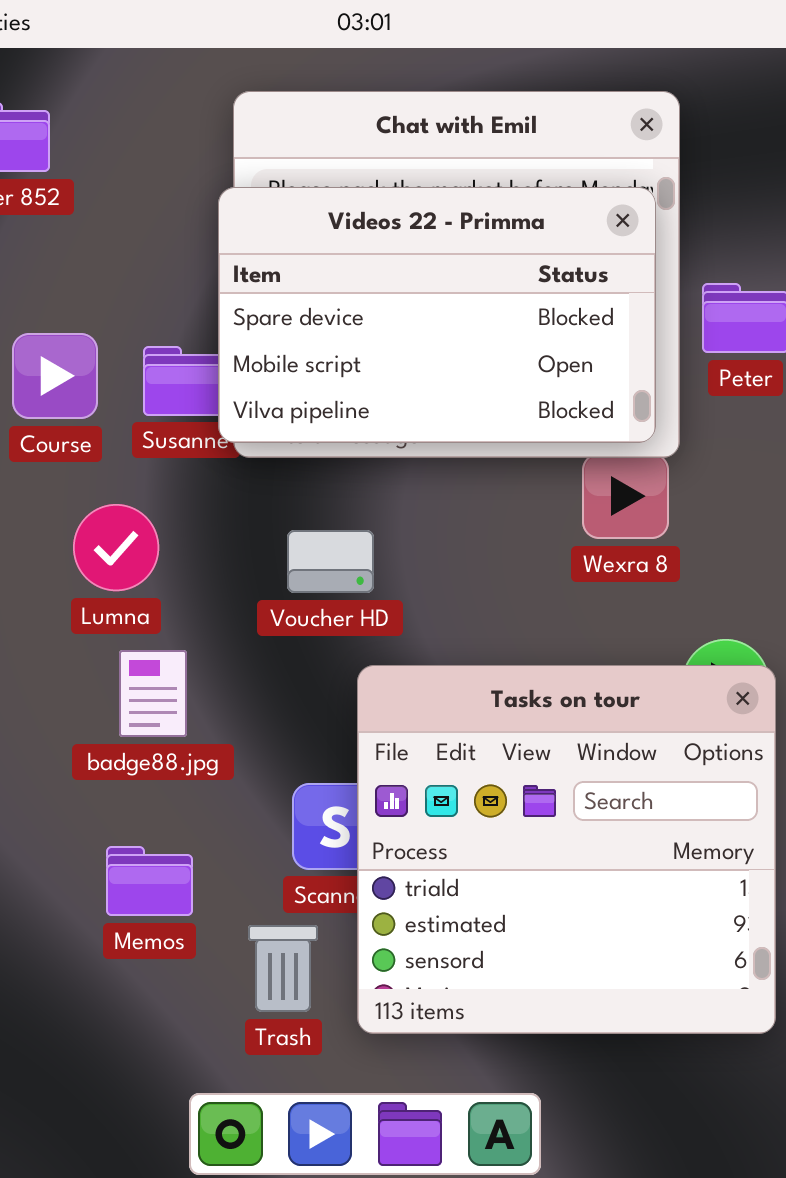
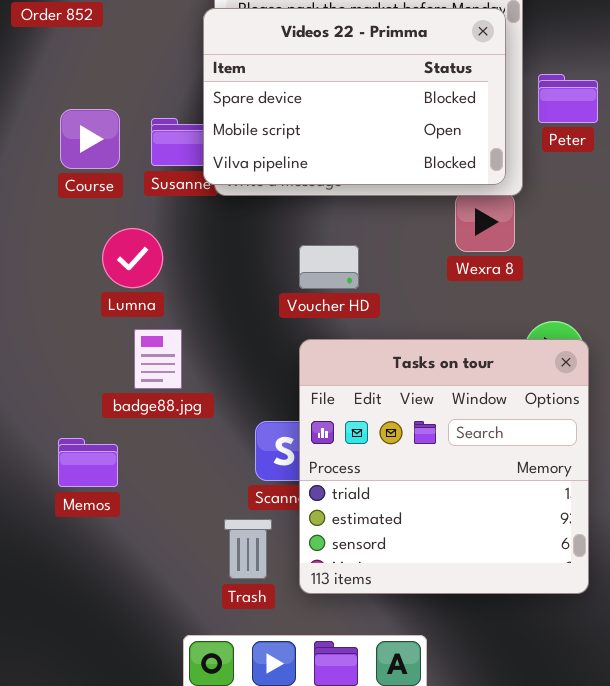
Voucher HD: [287,530,374,593] -> [299,245,359,289], moved
Memos: [106,846,193,916] -> [58,438,118,487], moved

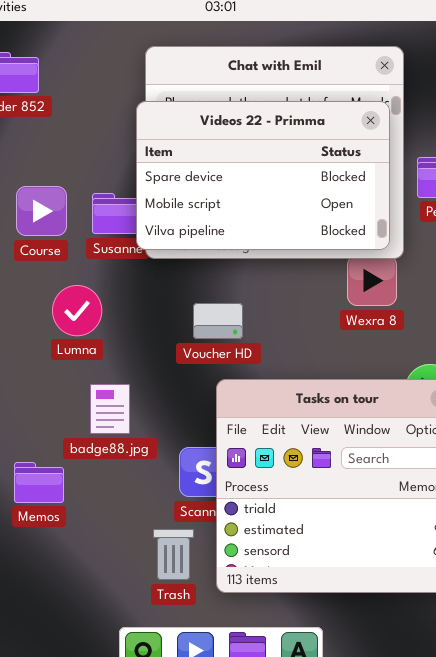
Voucher HD: [299,245,359,289] -> [193,303,243,339], moved
badge88.jpg: [134,329,182,389] -> [90,384,130,434], moved

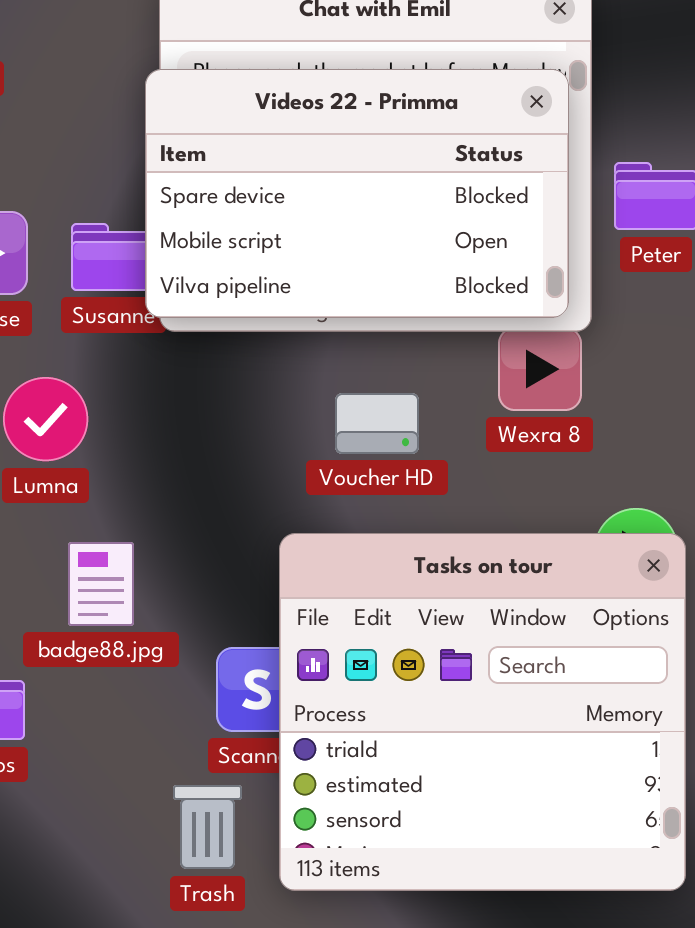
Voucher HD: [193,303,243,339] -> [335,393,419,454], moved

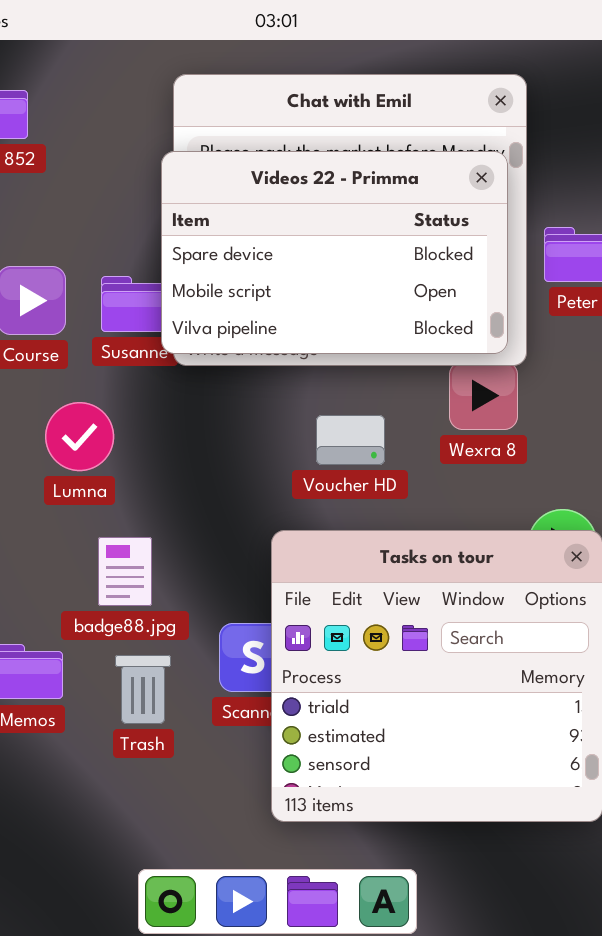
Trash: [173,785,242,869] -> [115,655,171,724], moved

